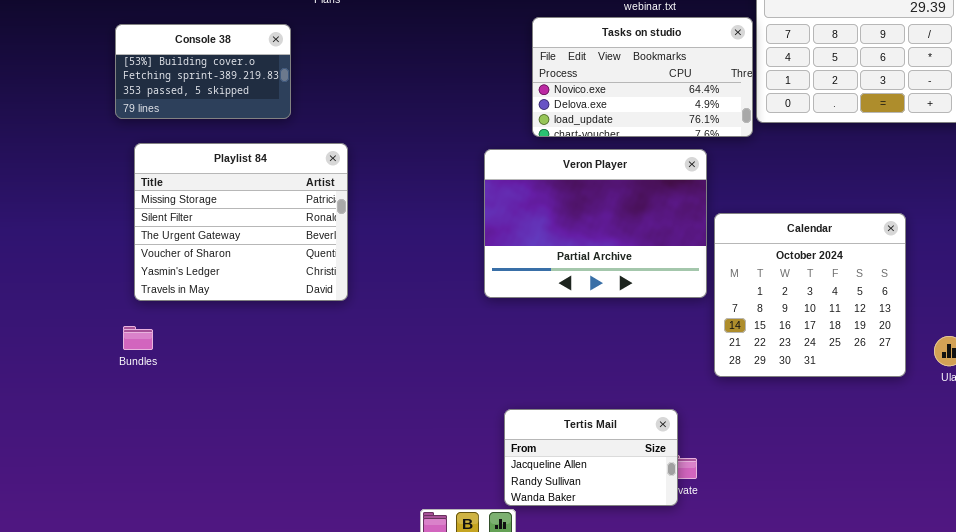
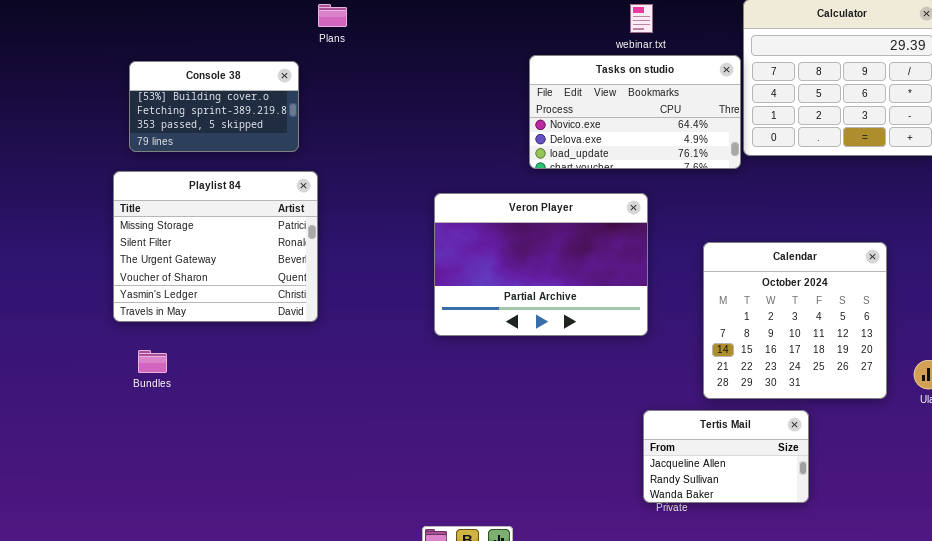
Playlist 84: [134,143,348,301] -> [113,171,318,322], moved
Veron Player: [484,149,707,298] -> [434,193,648,336], moved
Tertis Mail: [504,409,678,506] -> [643,410,809,503], moved

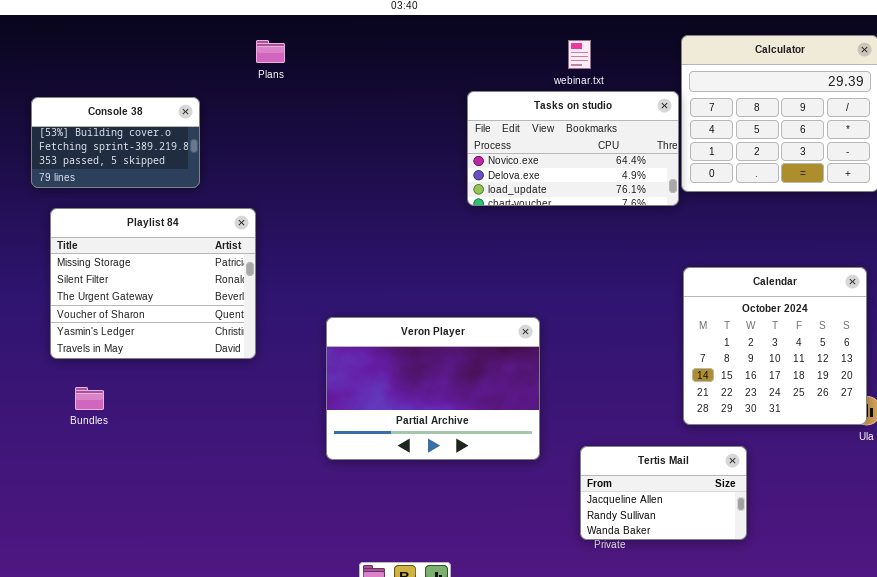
Console 38: [129,61,299,152] -> [31,97,200,188], moved
Veron Player: [434,193,648,336] -> [326,317,540,460], moved
Calendar: [703,242,887,399] -> [683,267,867,425], moved

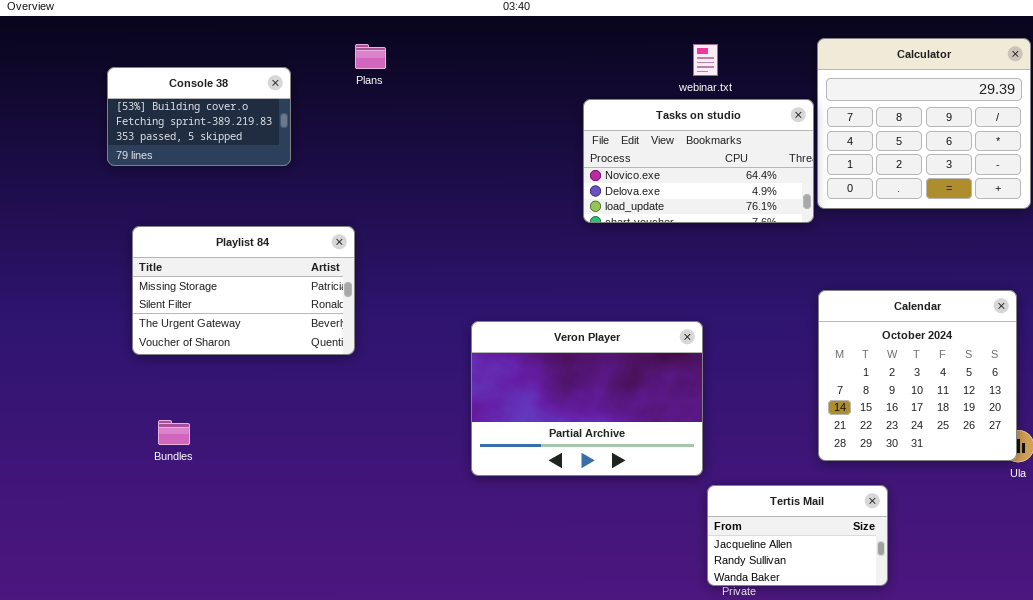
Console 38: [31,97,200,188] -> [107,67,291,166], moved
Playlist 84: [50,208,256,359] -> [132,226,355,355], resized
Veron Player: [326,317,540,460] -> [471,321,703,476], moved

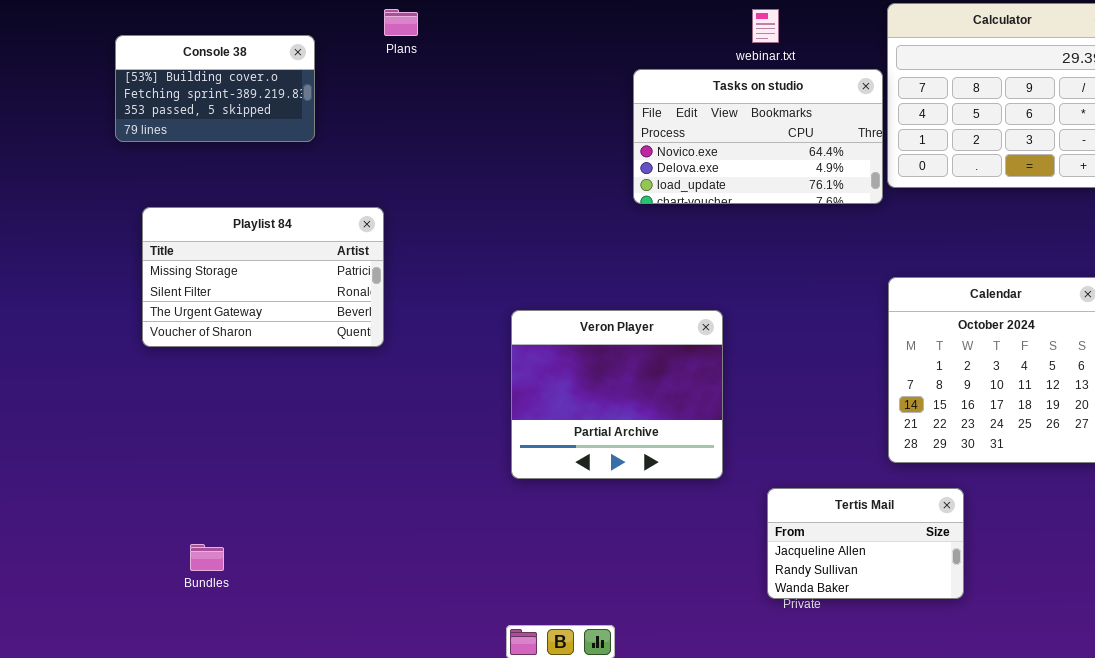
Veron Player: [471,321,703,476] -> [511,310,723,479], resized
Bundles: [158,420,190,445] -> [190,544,224,571], moved

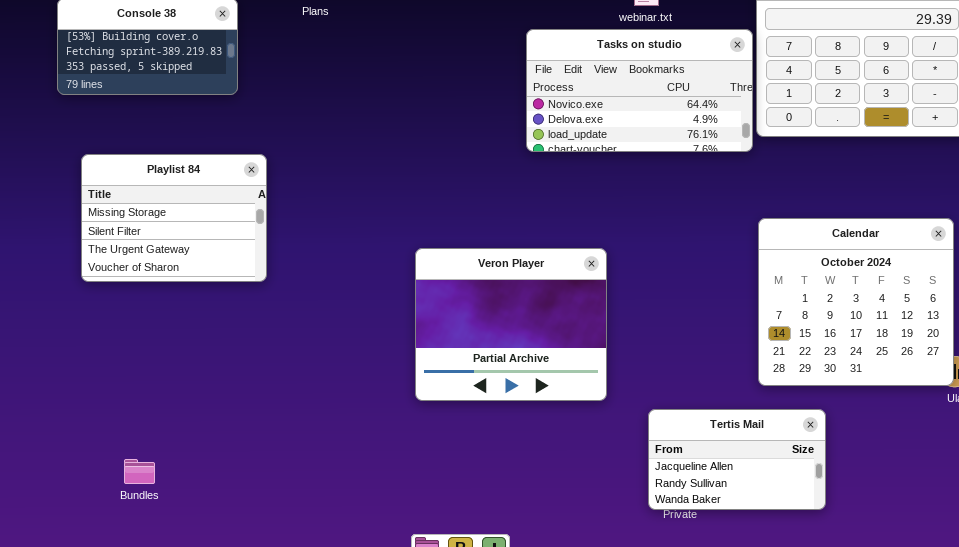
Playlist 84: [142,207,384,347] -> [81,154,267,282], resized

